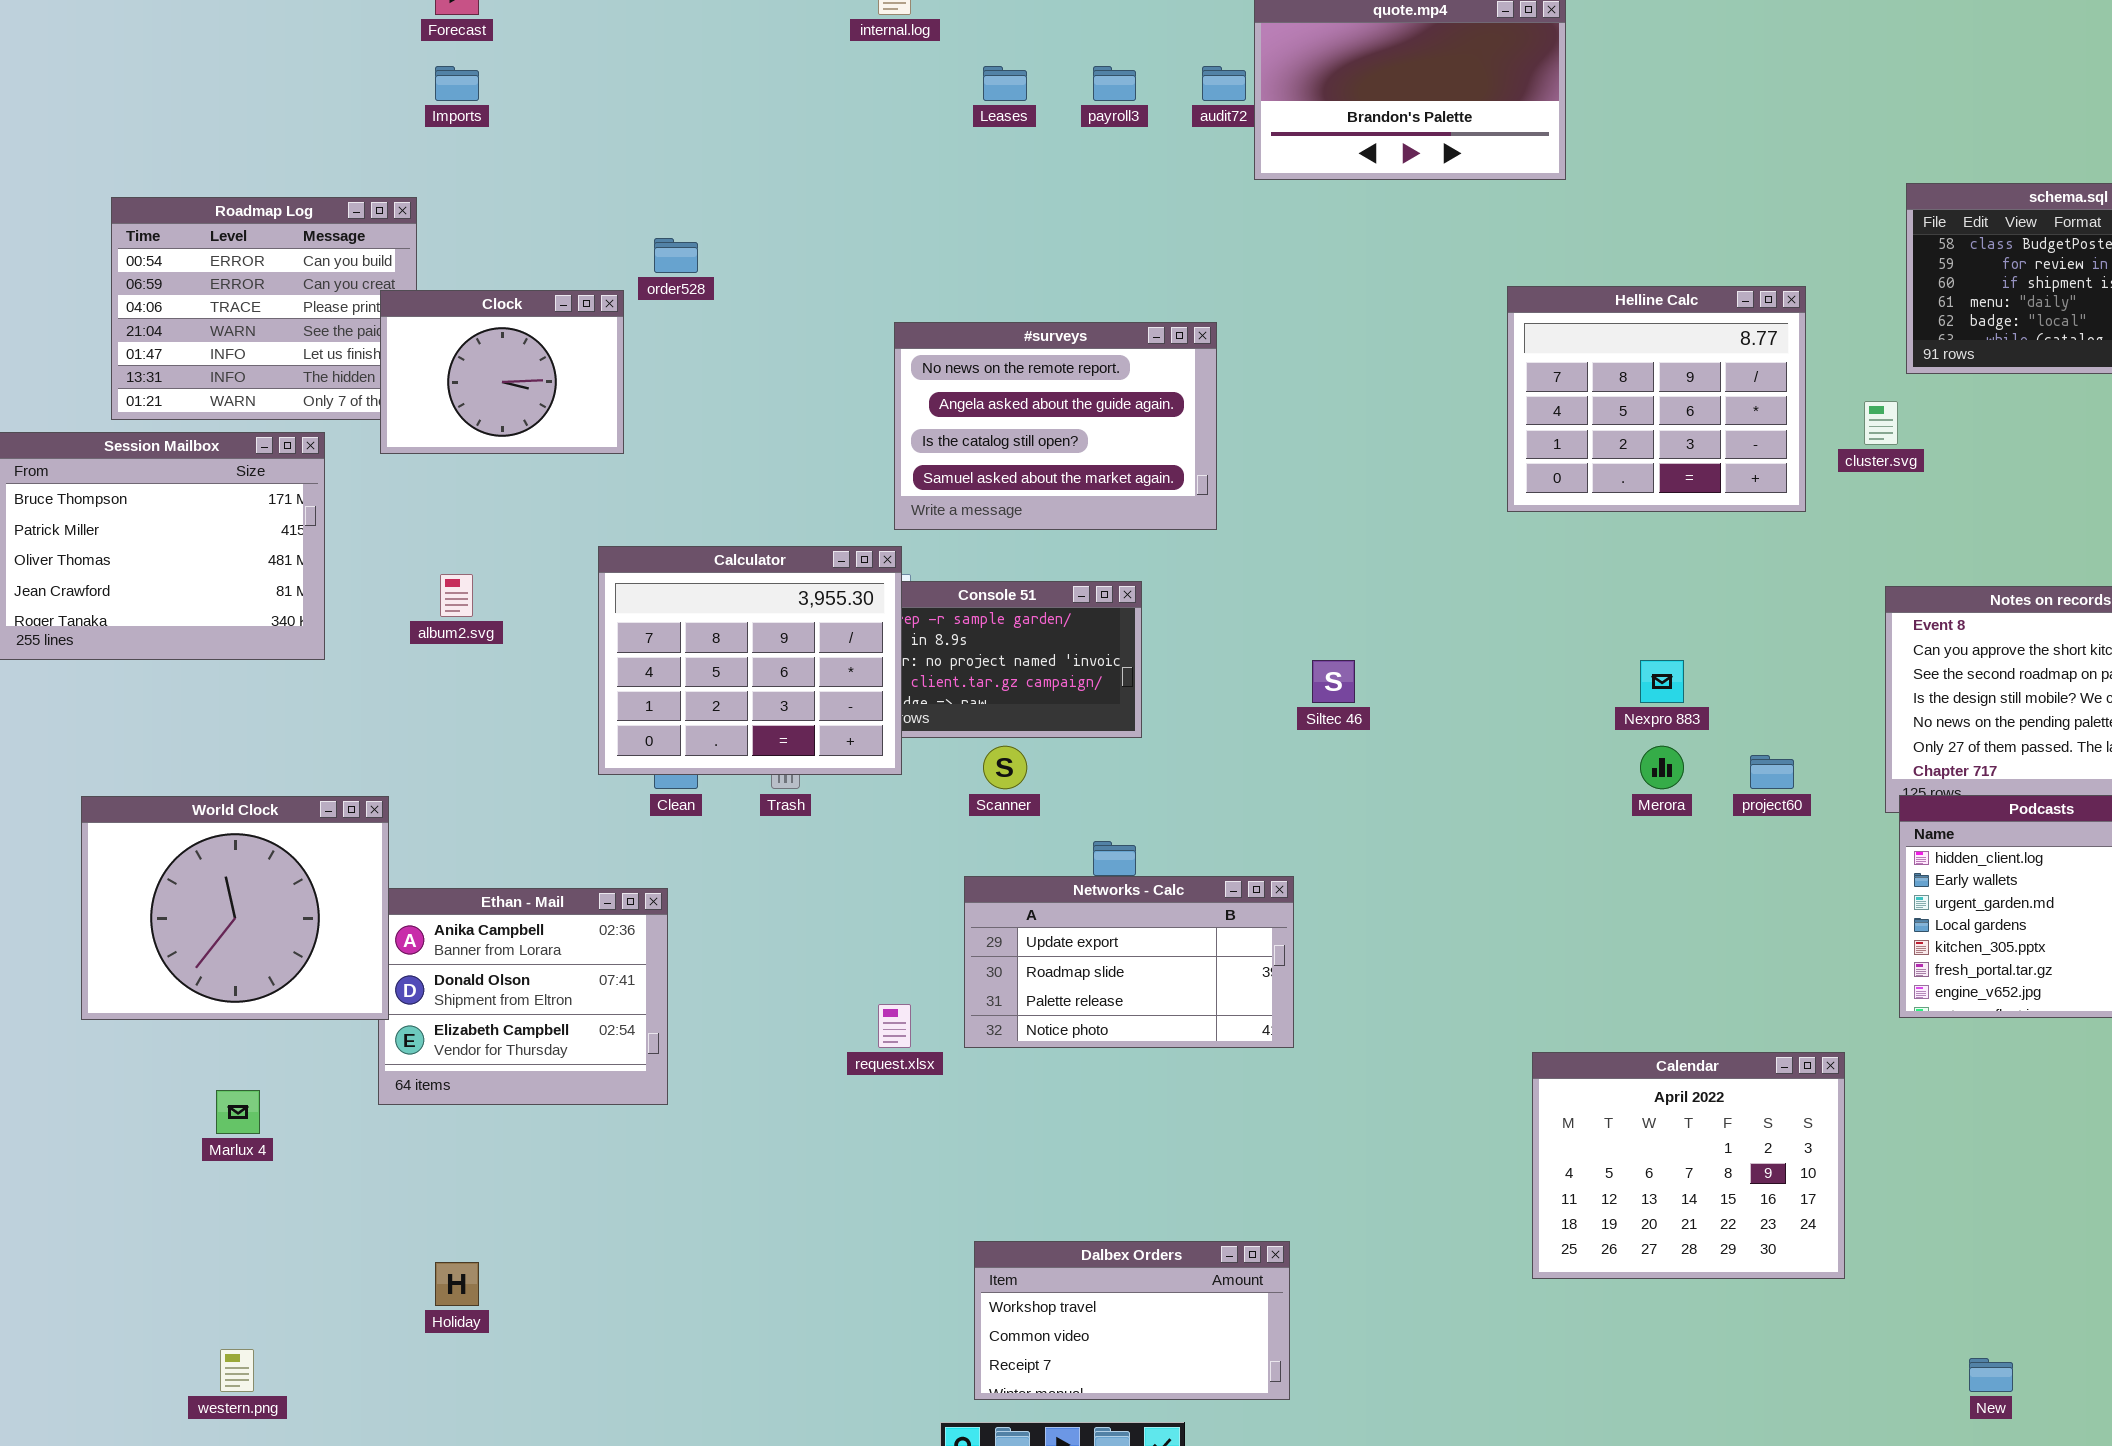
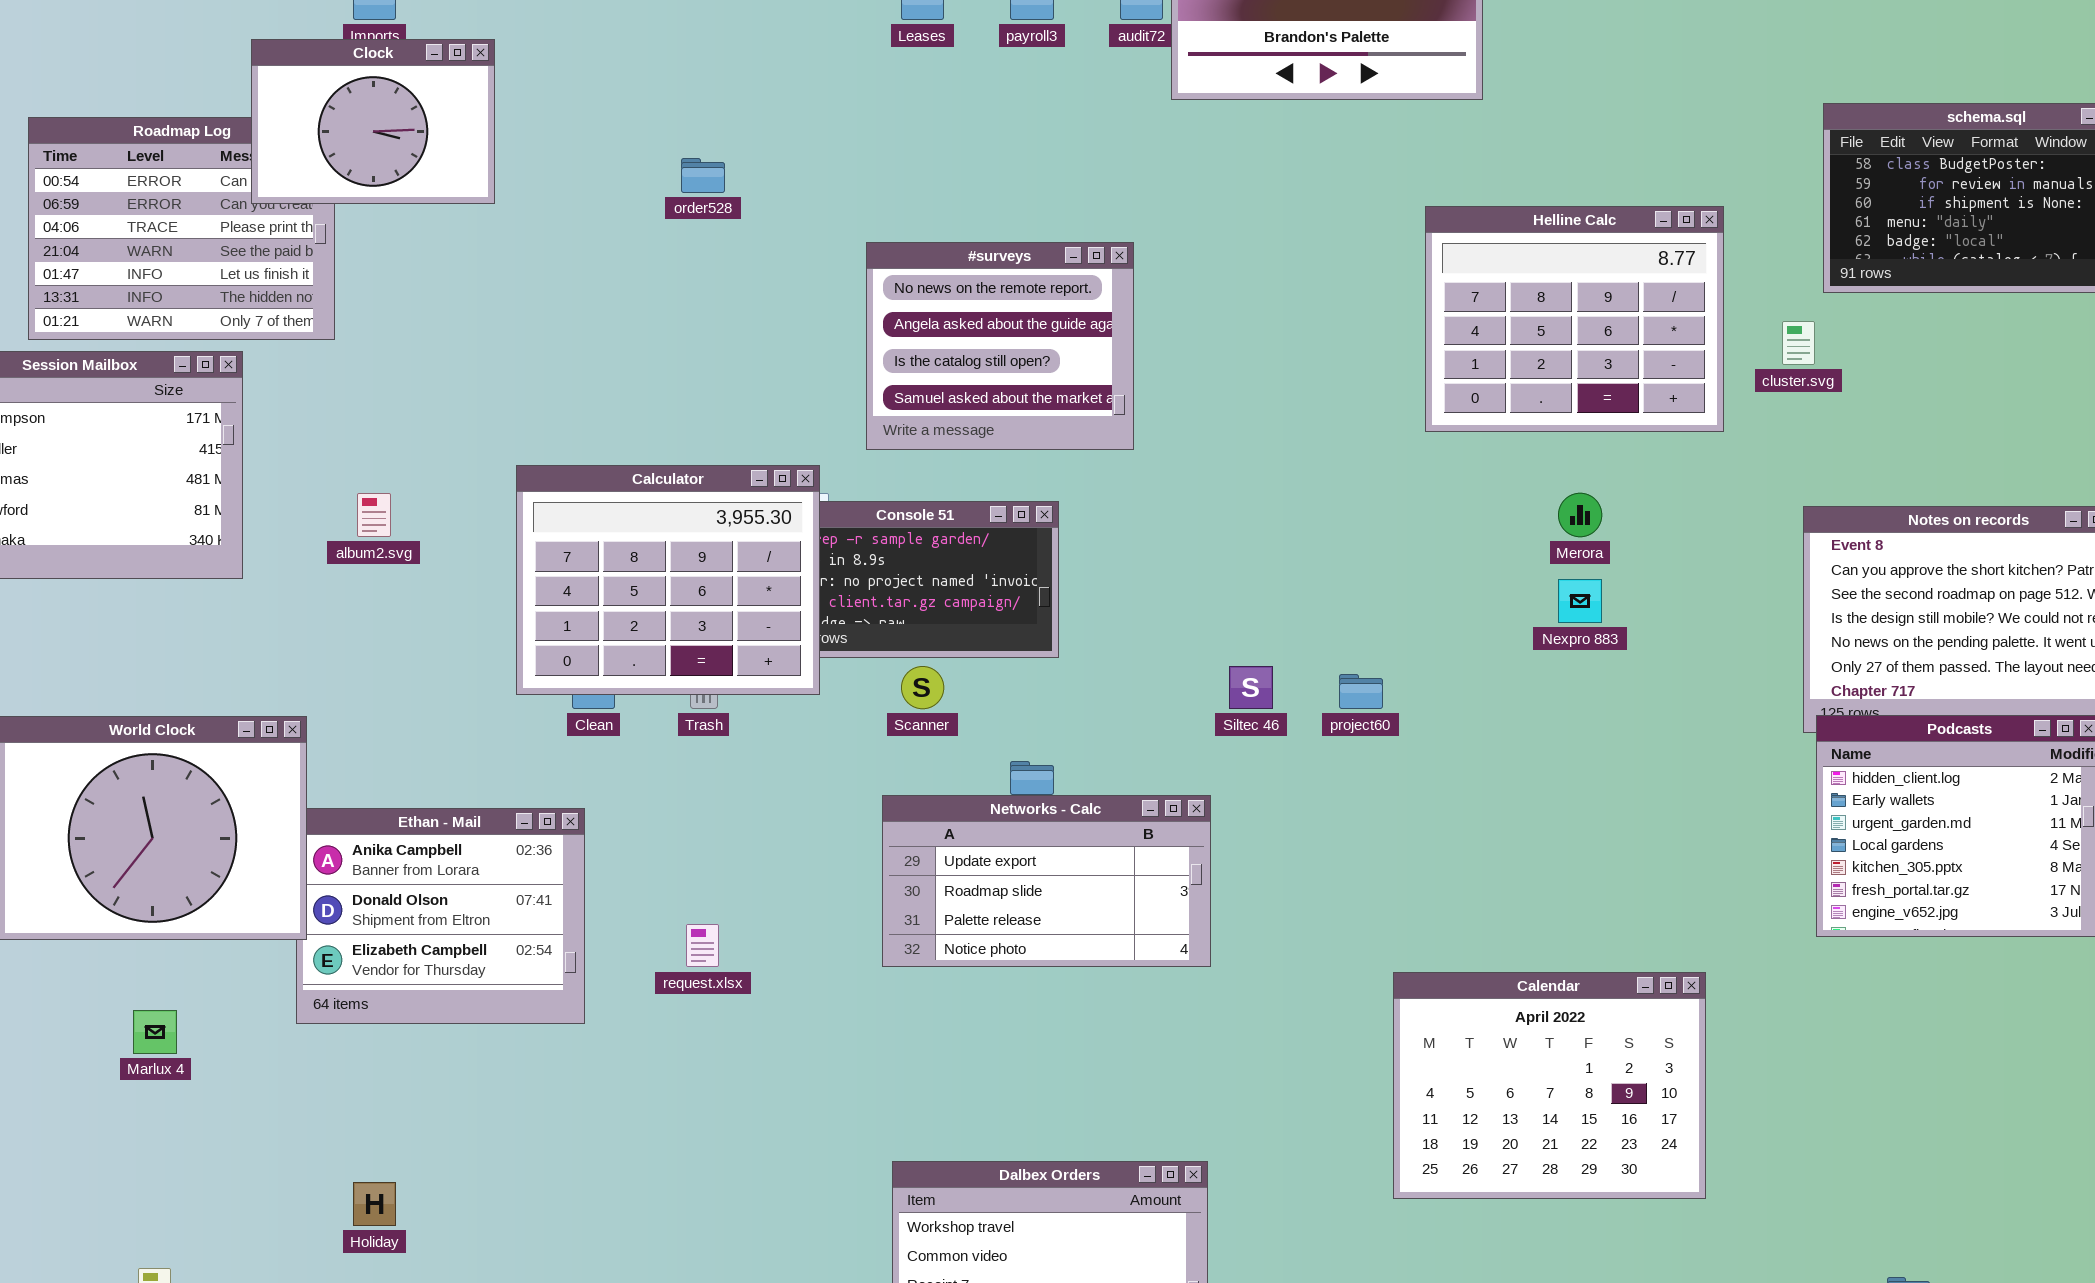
order528: [654,238,698,273] -> [681,158,725,193], moved
Clock: [380,290,624,454] -> [251,39,495,204], moved
#surveys: [894,322,1217,530] -> [866,242,1134,450], resized
Siltec 46: [1312,660,1355,703] -> [1229,666,1273,709], moved
Merora: [1640,746,1684,789] -> [1558,493,1602,537], moved
project60: [1750,755,1794,789] -> [1339,674,1383,709], moved
request.xlsx: [878,1004,911,1048] -> [686,924,719,967], moved
Calendar: [1532,1052,1845,1279] -> [1393,972,1706,1199], moved

